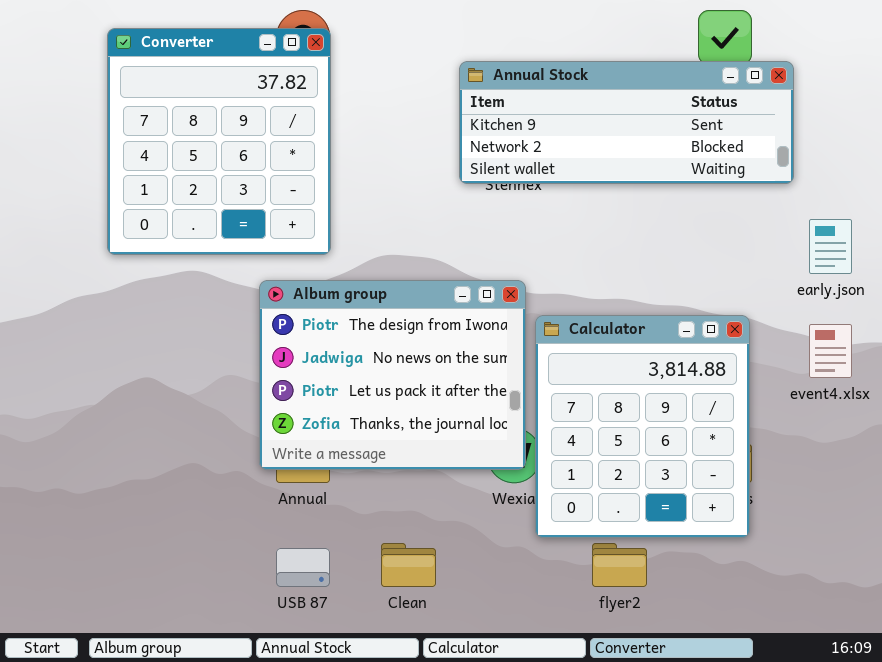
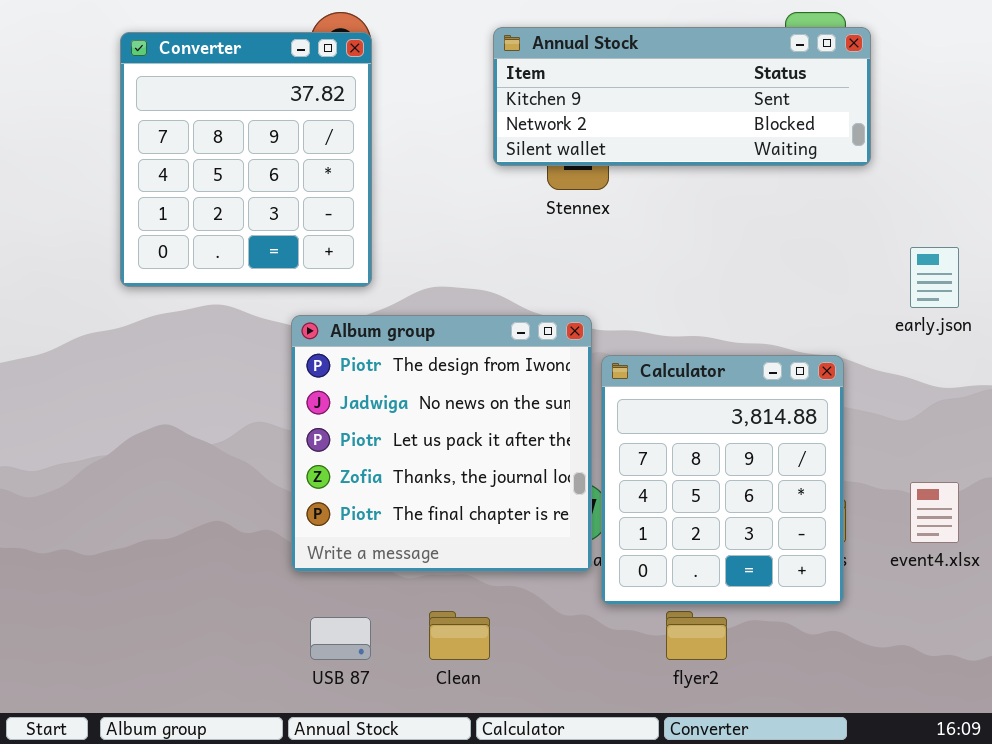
Annual Stock: [459,61,794,184] -> [493,27,871,166], moved
Album group: [259,280,526,470] -> [291,315,592,572], resized
event4.xlsx: [809,324,852,378] -> [910,482,959,543], moved

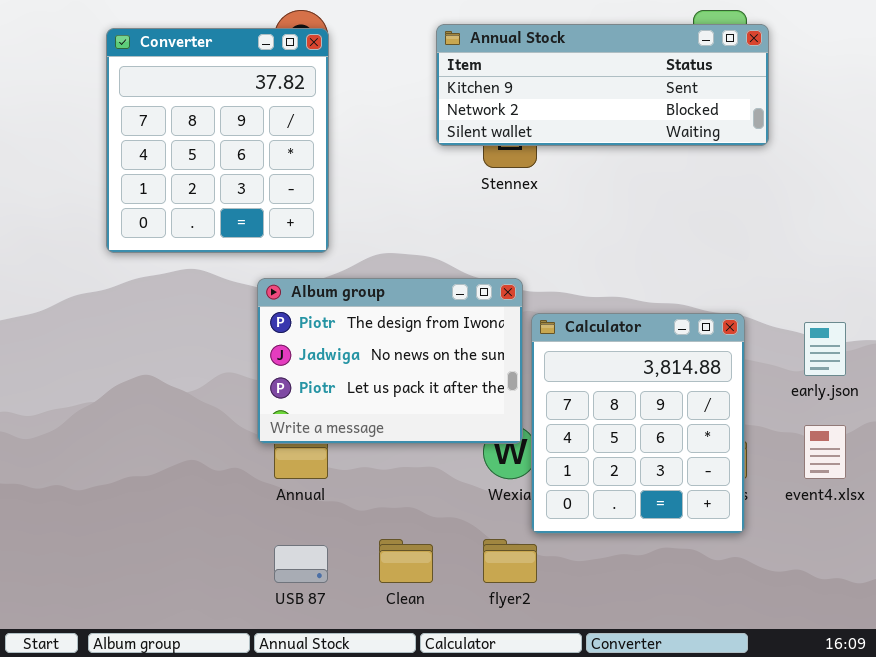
early.json: [910,247,959,308] -> [804,322,846,376], moved
Album group: [291,315,592,572] -> [257,278,523,444], resized
flyer2: [666,611,727,660] -> [483,539,537,583], moved

